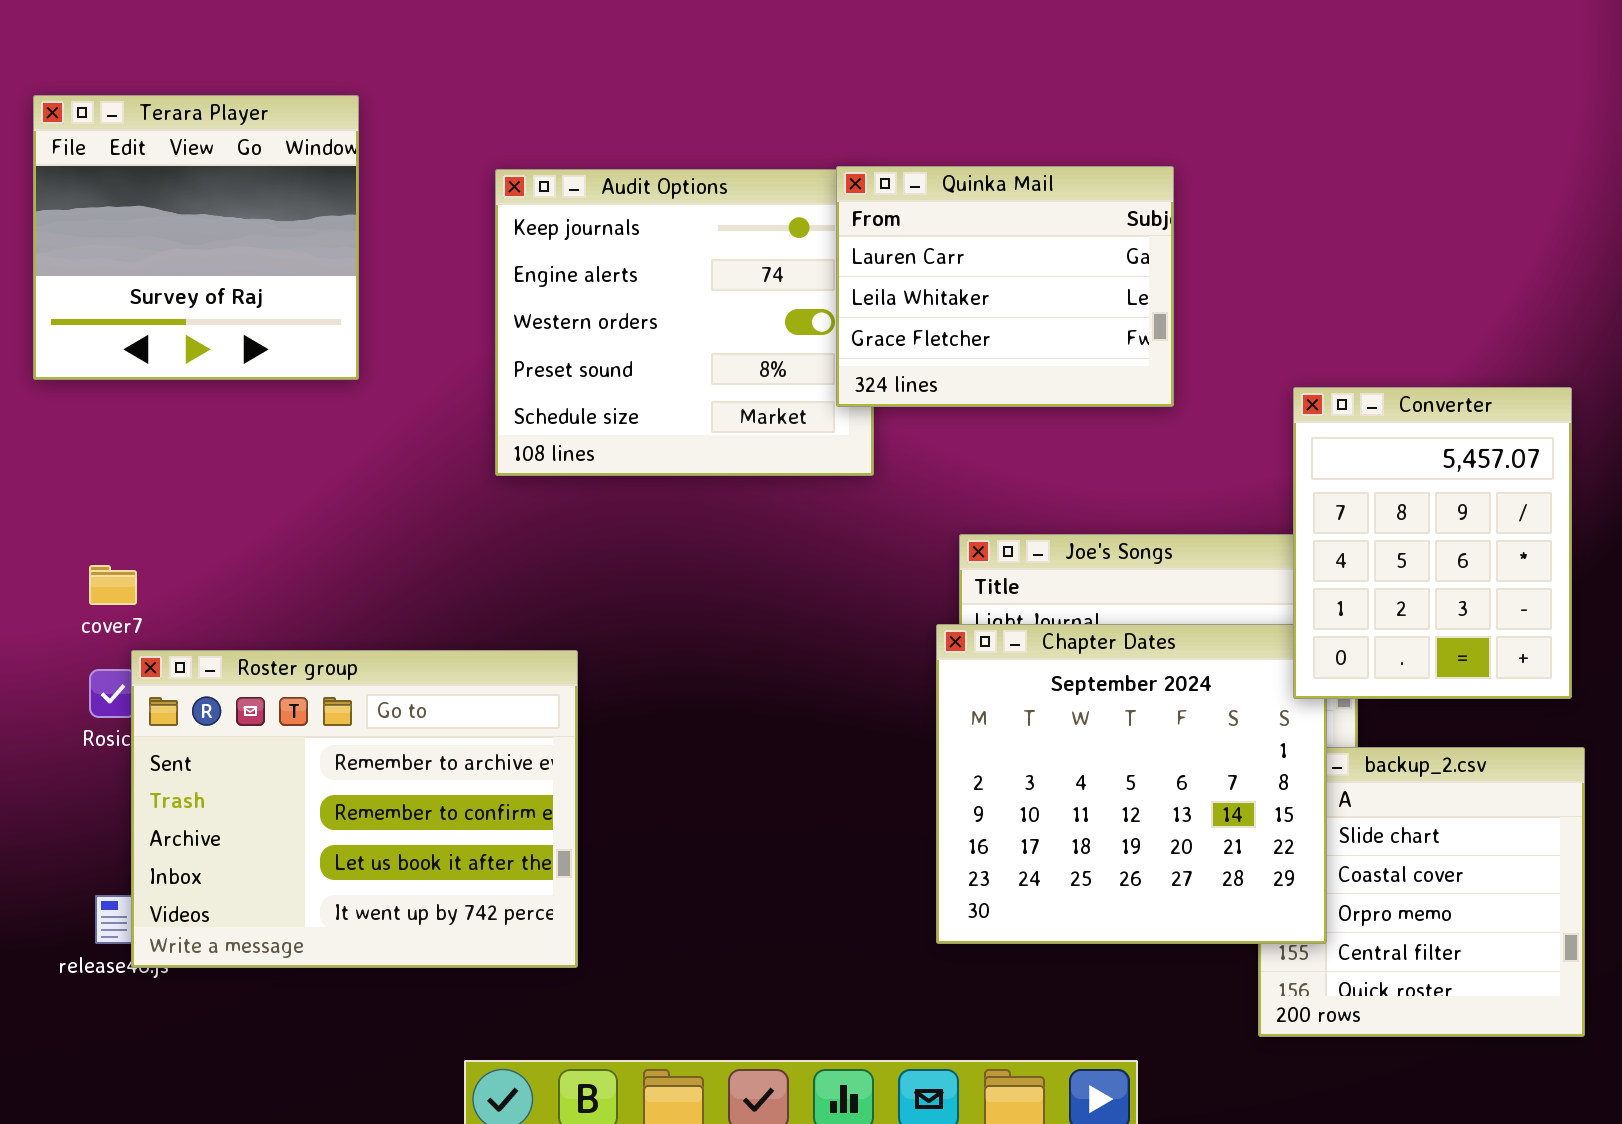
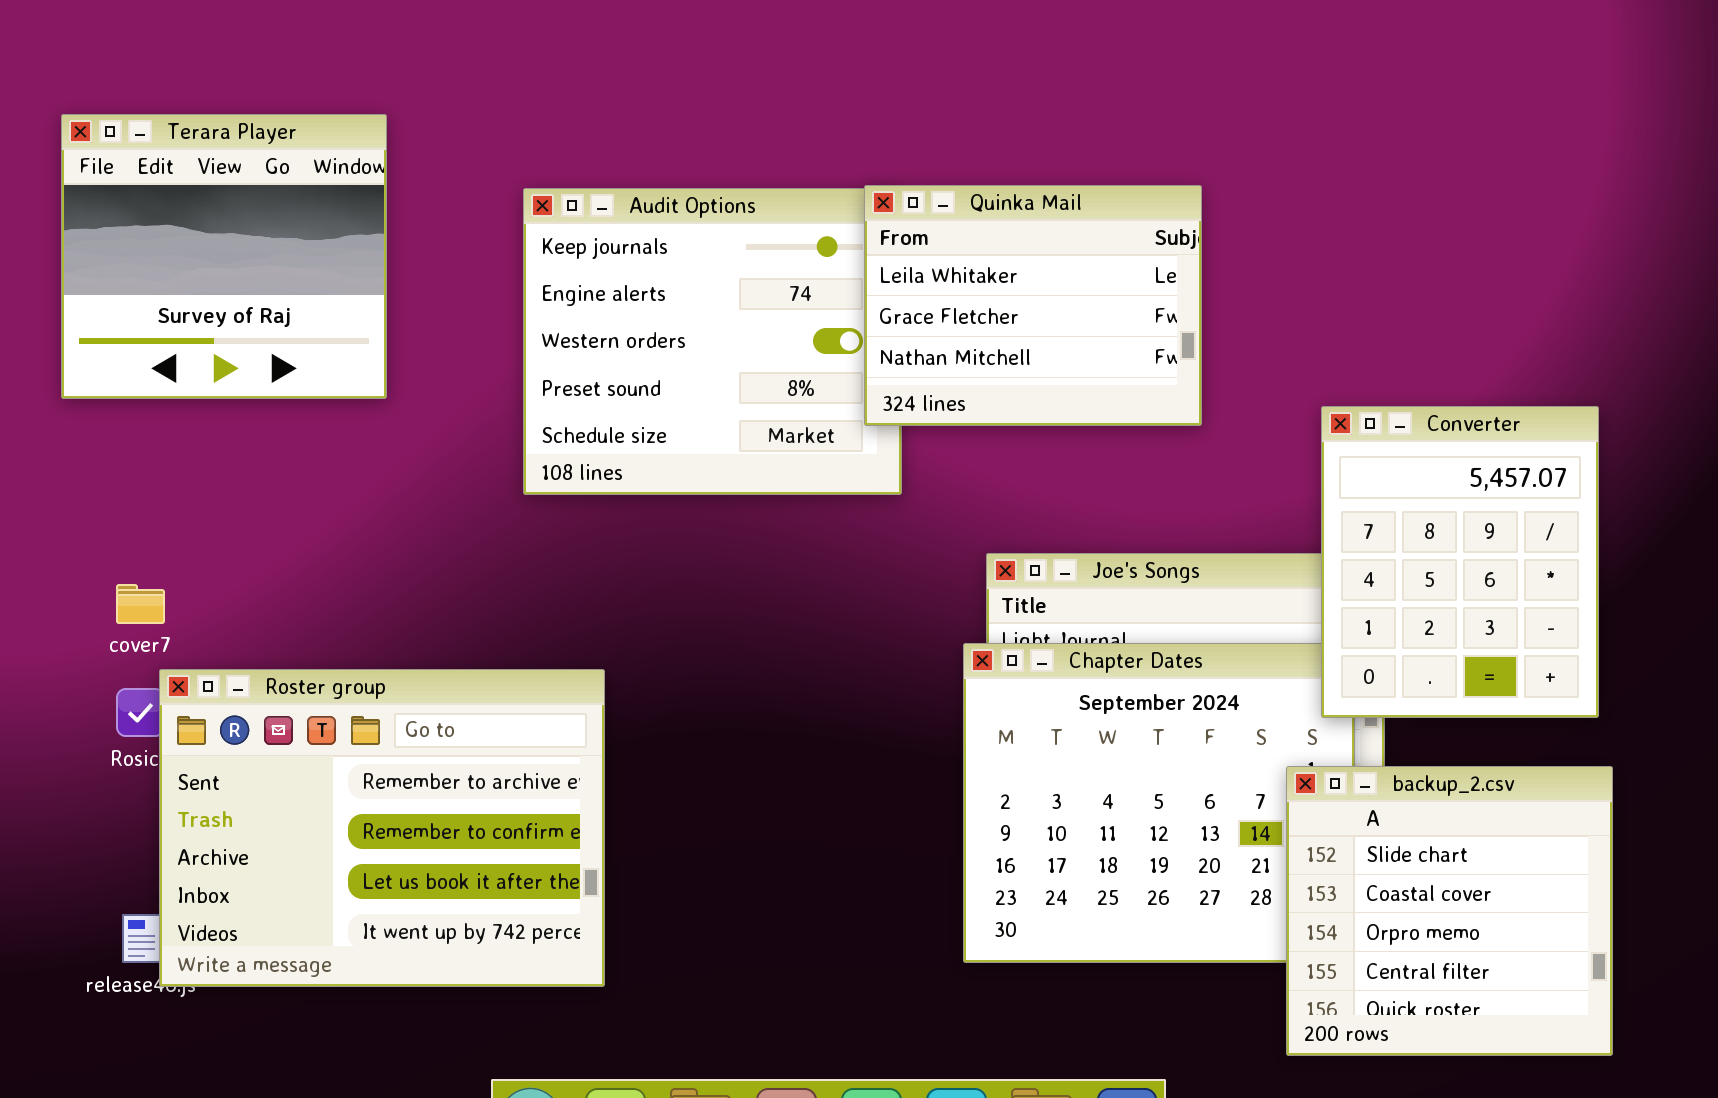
Quinka Mail: [836,166,1174,407] -> [864,185,1202,426], scrolled down 1 row
backup_2.csv: [1258,747,1585,1037] -> [1286,766,1613,1056], raised

